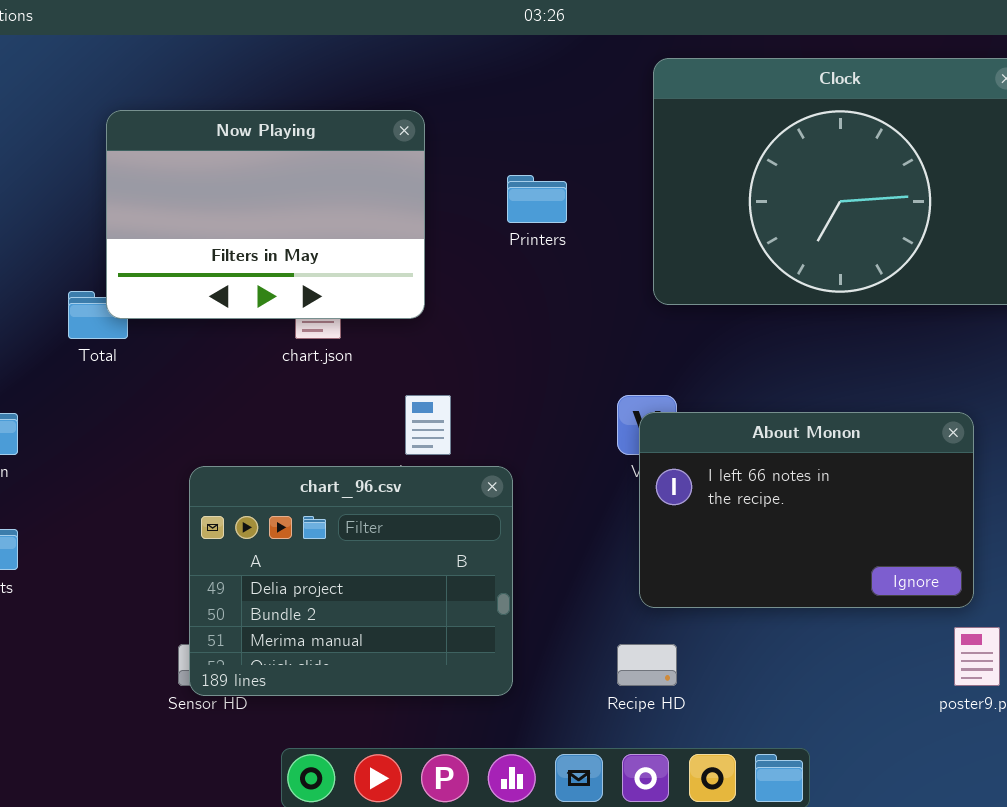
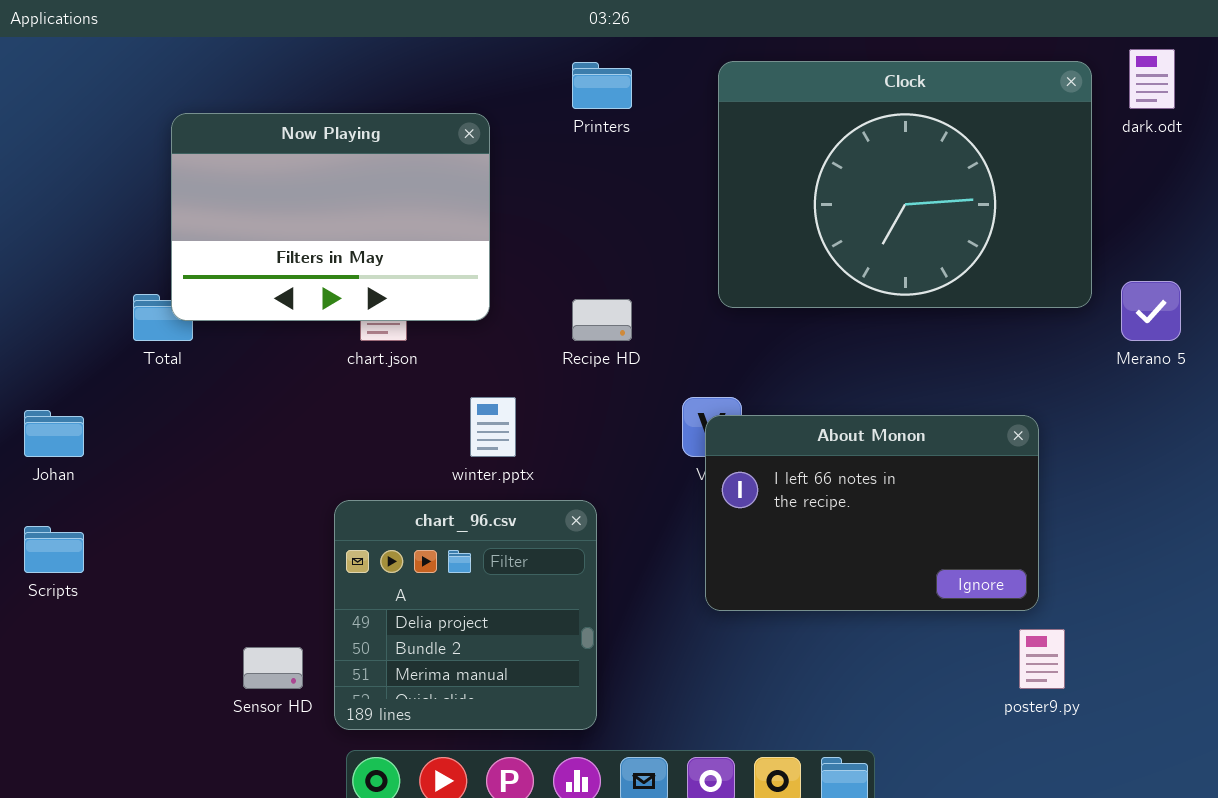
Printers: [507,175,567,223] -> [572,62,632,109], moved
chart_96.csv: [189,466,513,696] -> [334,500,597,730], moved, resized
Recipe HD: [617,644,677,686] -> [572,299,632,341], moved

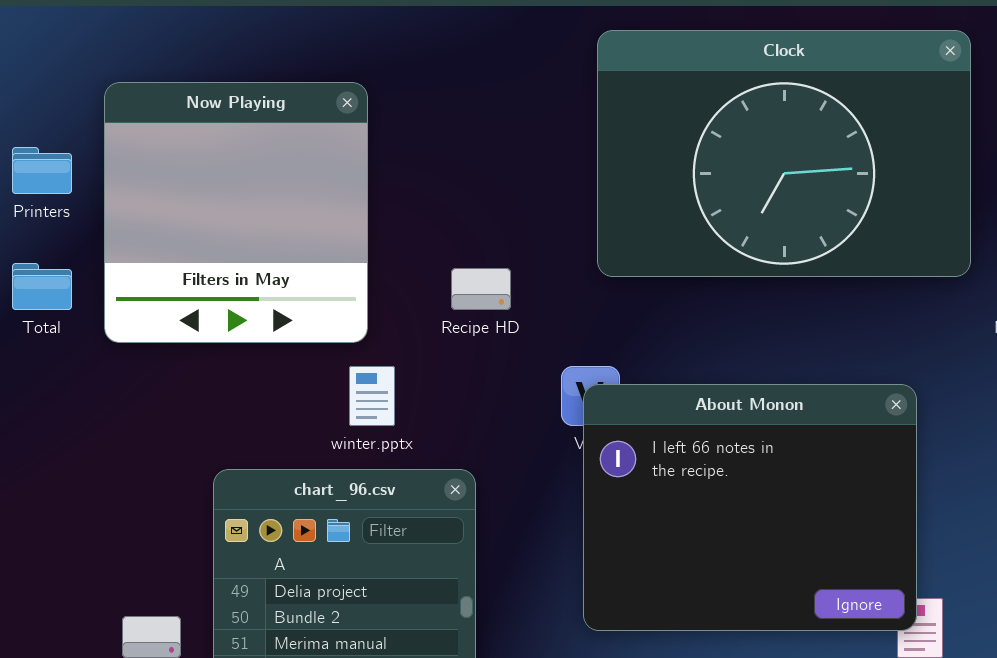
Printers: [572,62,632,109] -> [12,147,72,194], moved
Now Playing: [171,113,490,321] -> [104,82,368,343], resized
About Monon: [705,415,1039,611] -> [583,384,917,631], resized

